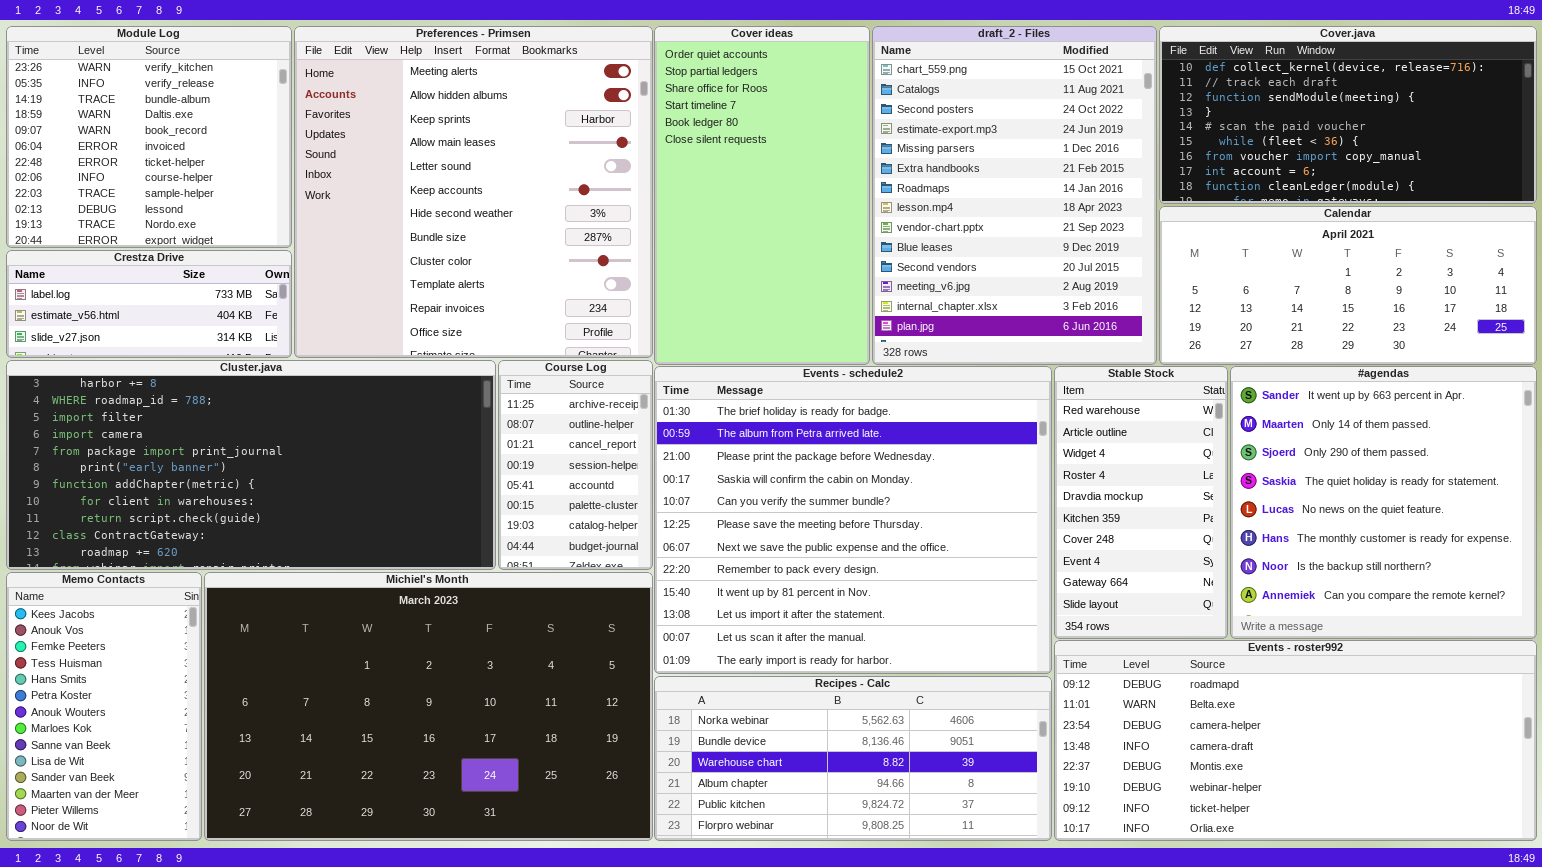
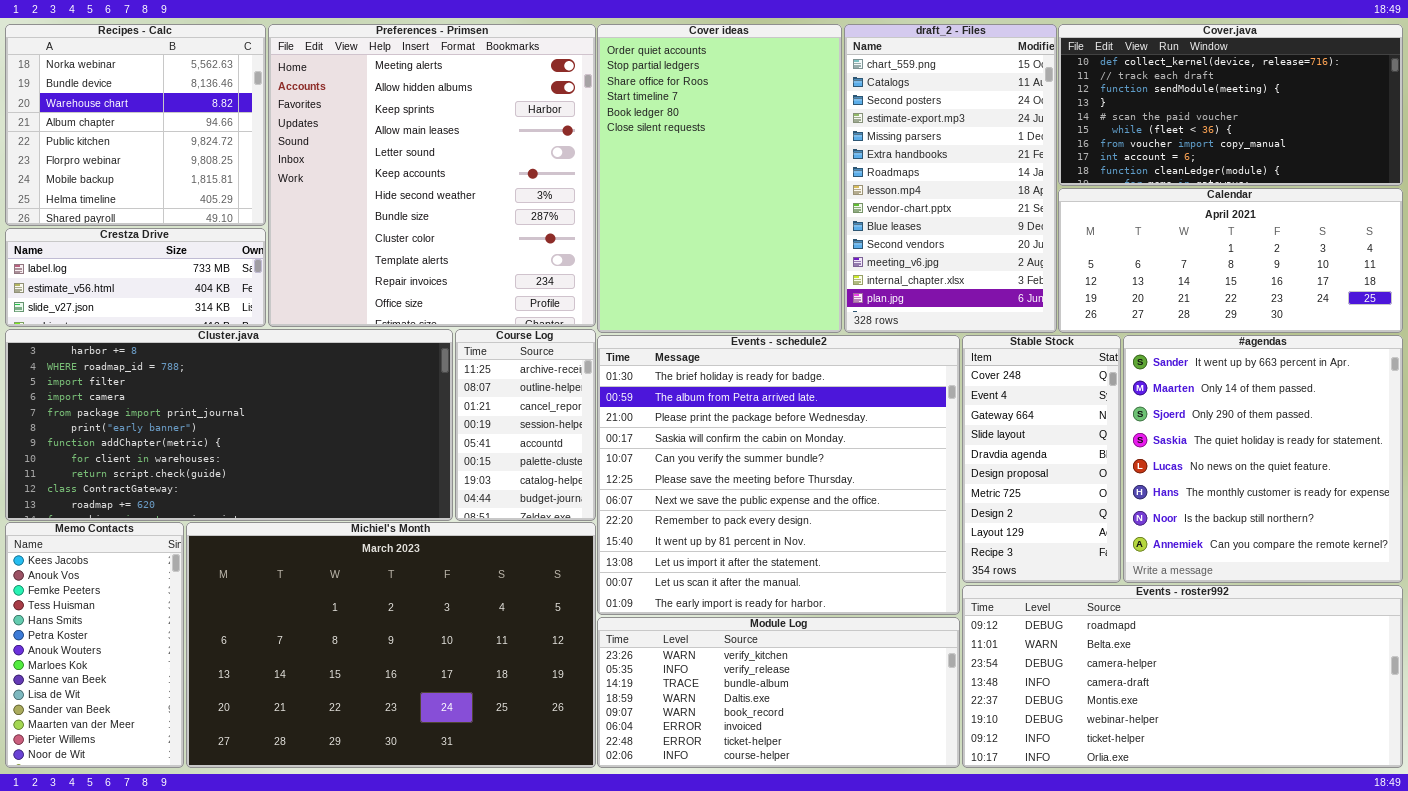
Module Log: [6,26,292,248] -> [597,617,960,768], moved, resized
Cover ideas: [654,26,870,365] -> [597,24,842,333], resized
draft_2 - Files: [872,26,1157,365] -> [844,24,1057,333], resized
Stable Stock: [1054,366,1228,639] -> [962,335,1121,583], scrolled down 6 rows
Recipes - Calc: [654,676,1052,841] -> [5,24,266,226], moved, resized

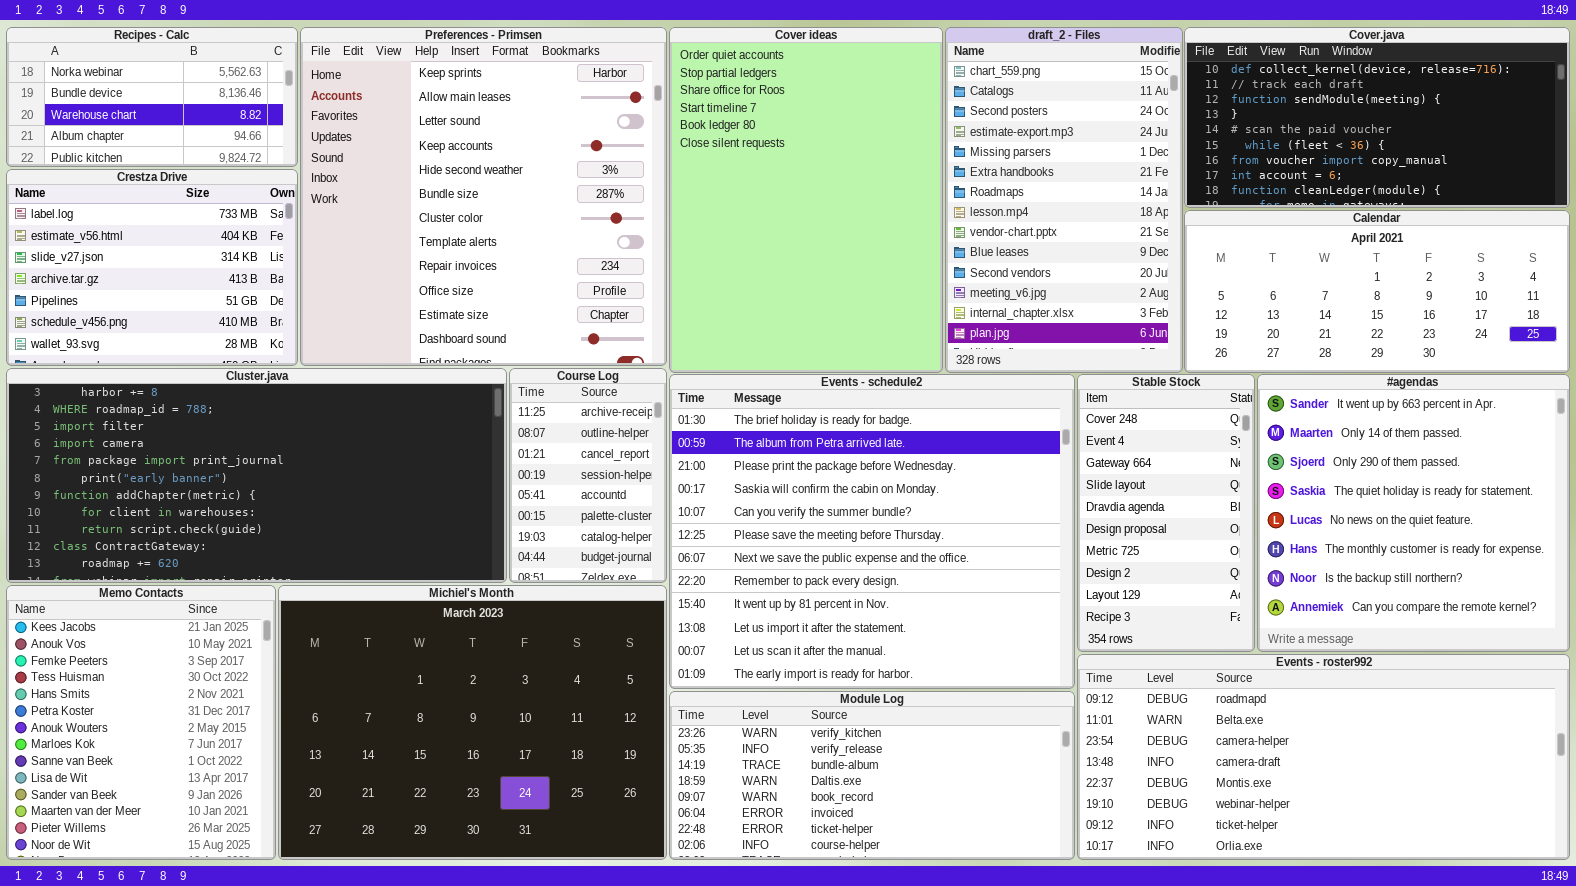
Recipes - Calc: [5,24,266,226] -> [6,27,298,167], resized
Preferences - Primsen: [268,24,596,327] -> [300,27,667,366], scrolled down 2 rows
Crestza Drive: [5,228,266,327] -> [6,169,298,366], resized
Memo Contacts: [5,522,184,768] -> [6,585,276,860], resized
Michiel's Month: [186,522,596,768] -> [278,585,667,860], resized

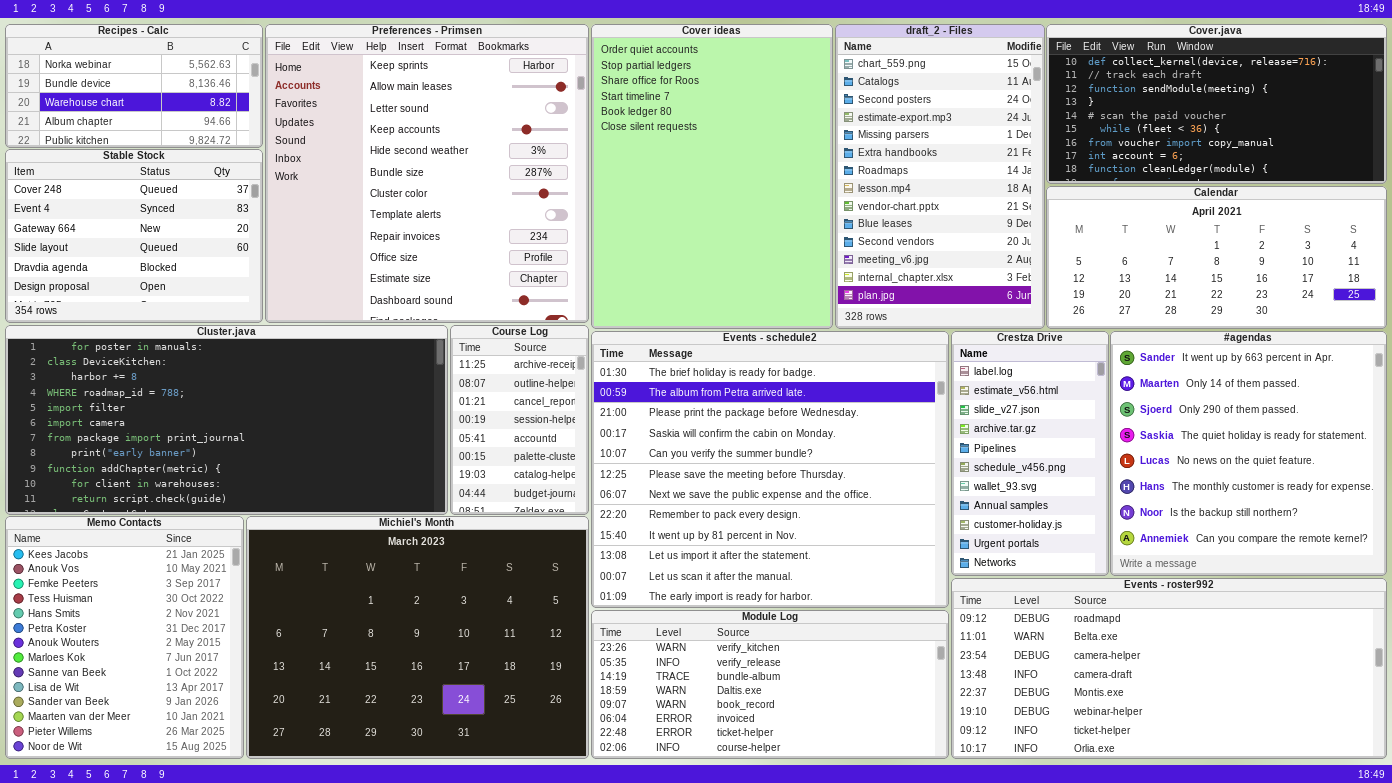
Crestza Drive: [6,169,298,366] -> [951,331,1109,576], moved, resized
Cluster.java: [6,368,507,583] -> [5,325,448,515], scrolled up 2 rows
Stable Stock: [1077,374,1255,652] -> [5,149,263,323], moved, resized

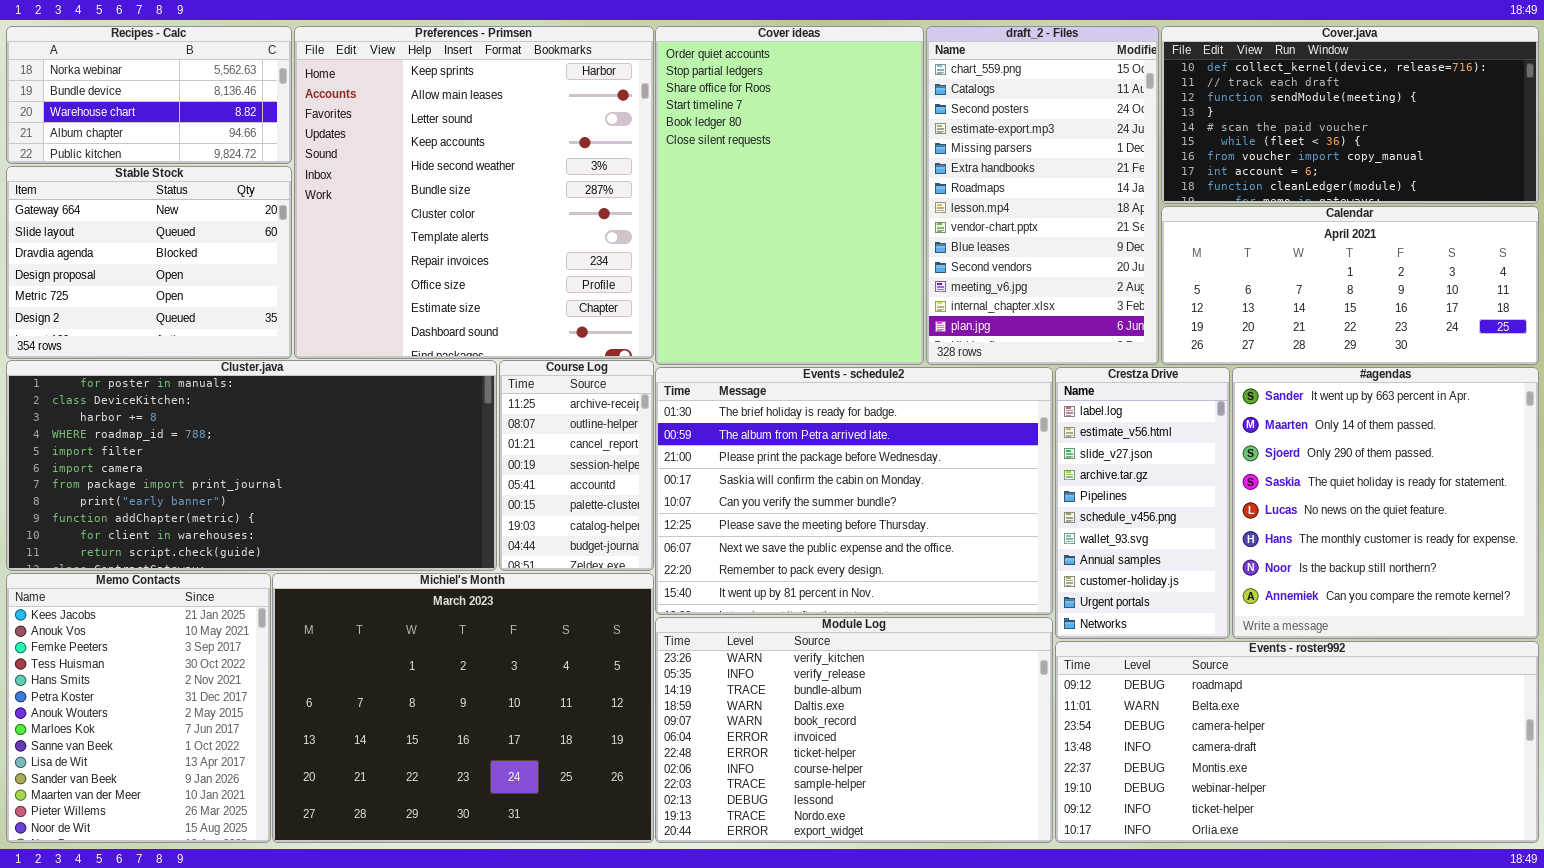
Stable Stock: [5,149,263,323] -> [6,166,292,359], scrolled down 2 rows
Events - schedule2: [591,331,949,608] -> [655,367,1053,615], resized
Module Log: [591,610,949,759] -> [655,617,1053,843], resized

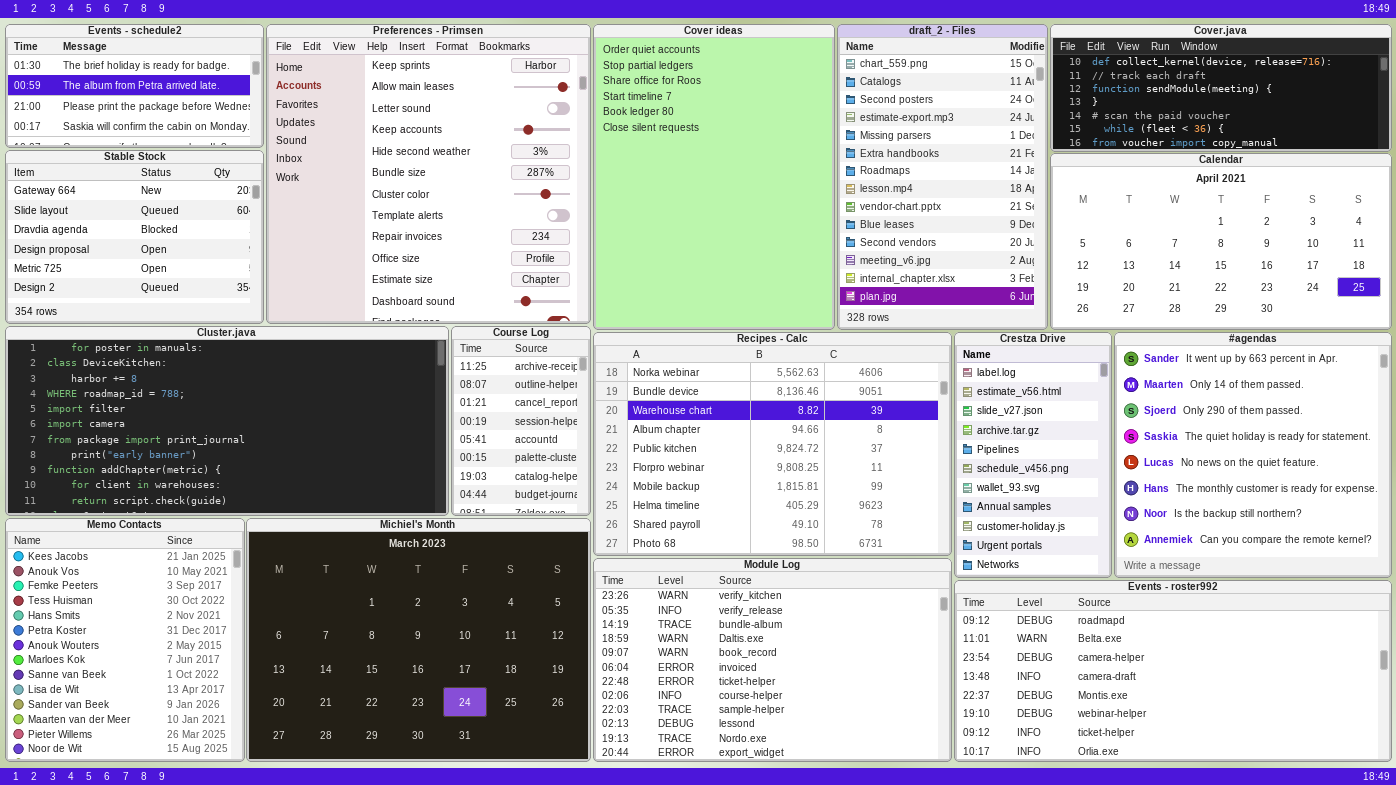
Recipes - Calc: [6,26,292,164] -> [593,332,952,556], moved, resized
Cover.java: [1161,26,1539,204] -> [1050,24,1392,152], resized
Calendar: [1161,206,1539,365] -> [1050,153,1392,330], resized
Events - schedule2: [655,367,1053,615] -> [5,24,264,148], moved, resized

